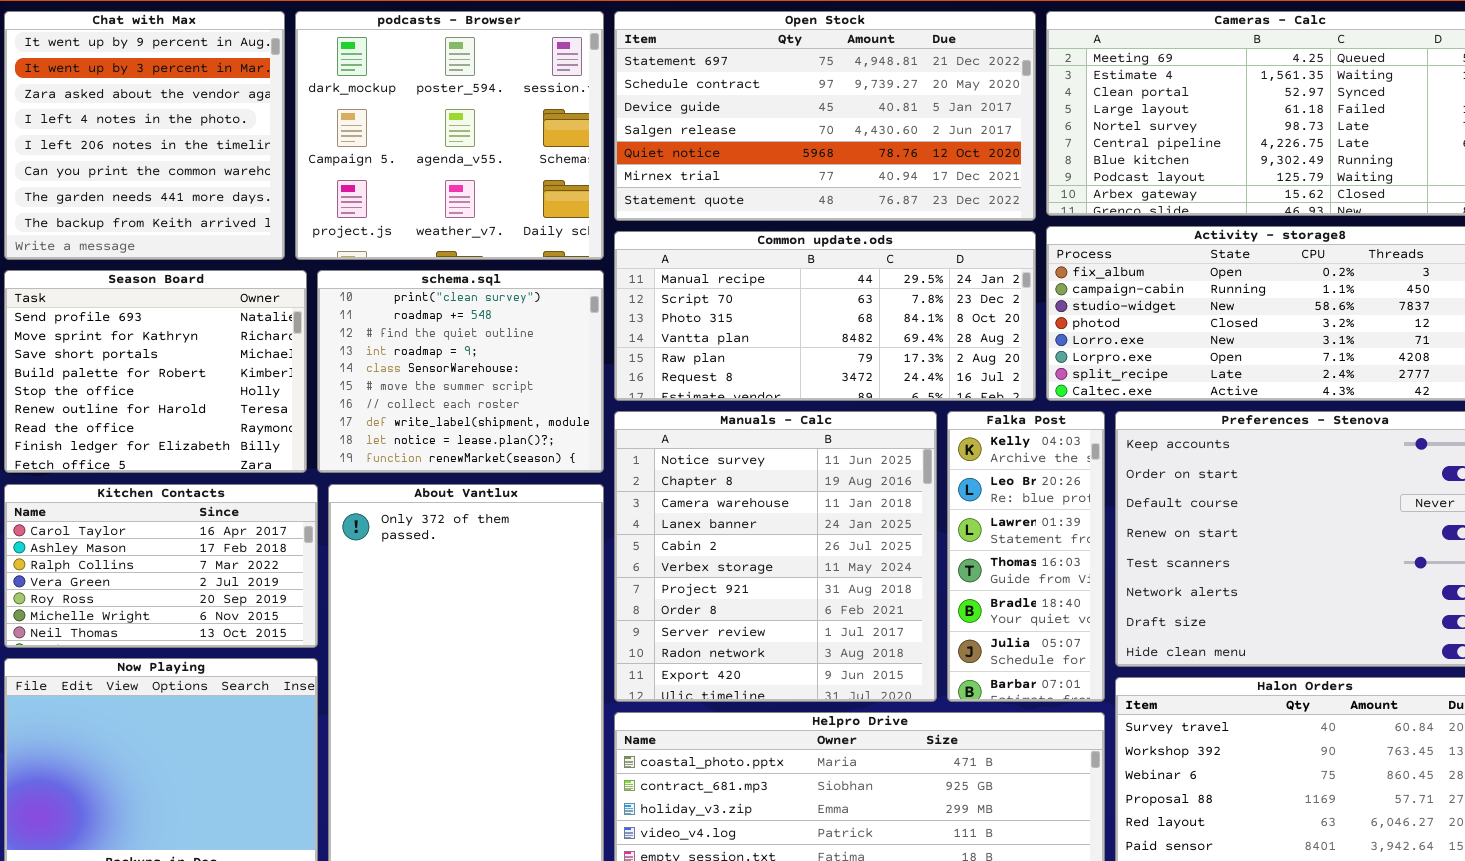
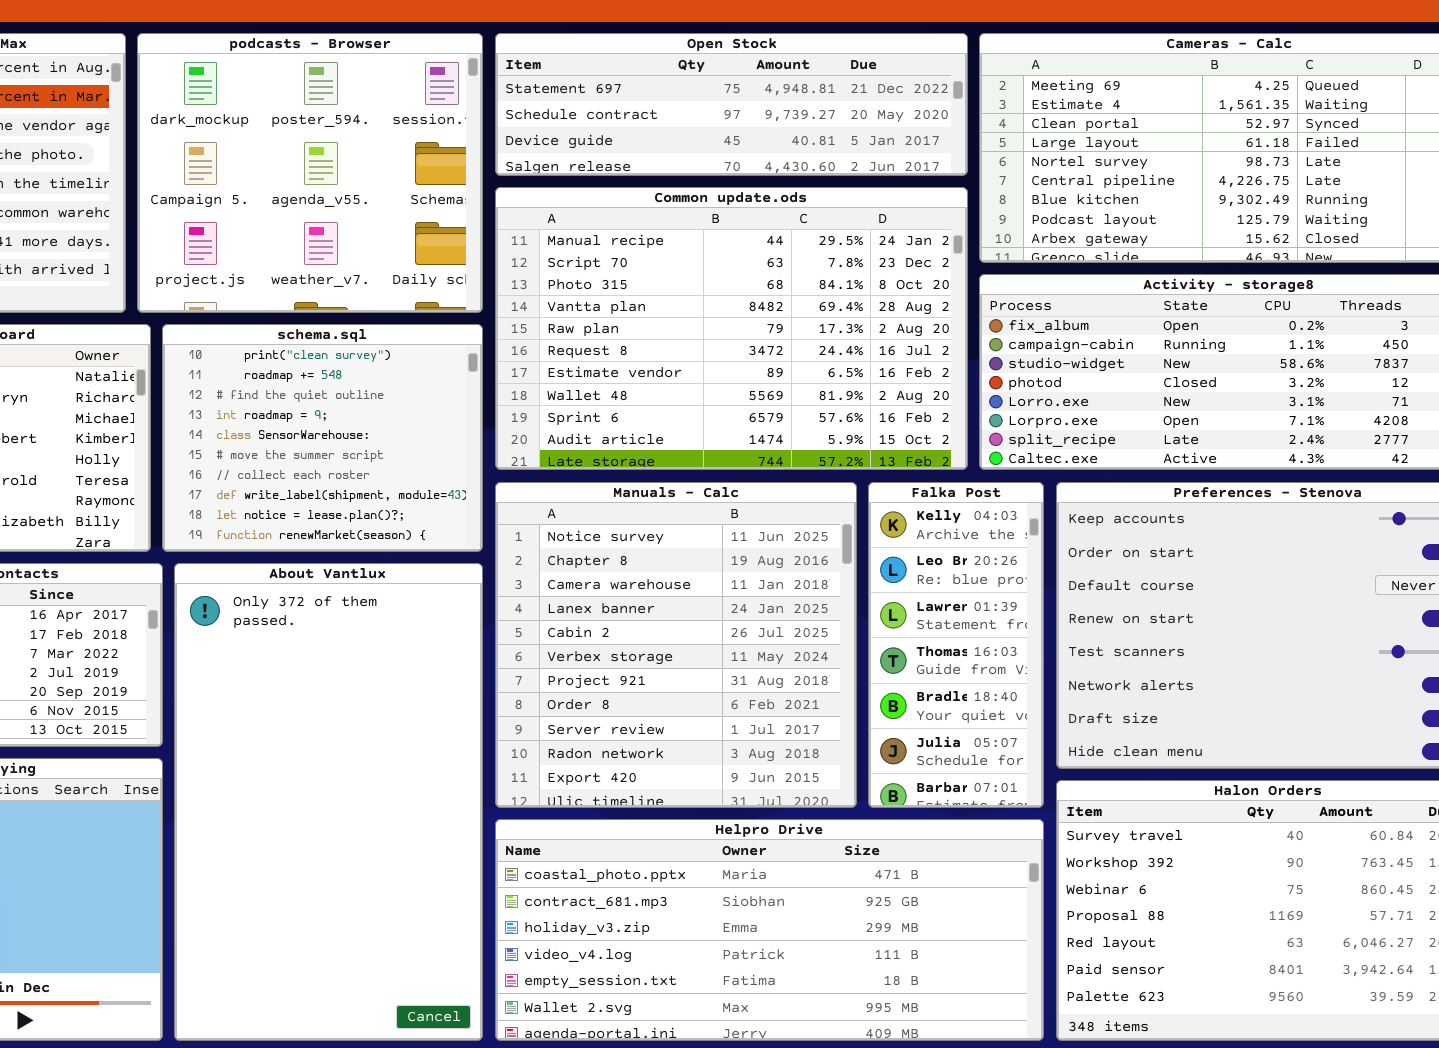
Open Stock: [614,11,1036,221] -> [495,33,968,176], resized
Common update.ods: [614,231,1036,401] -> [495,187,968,470], resized

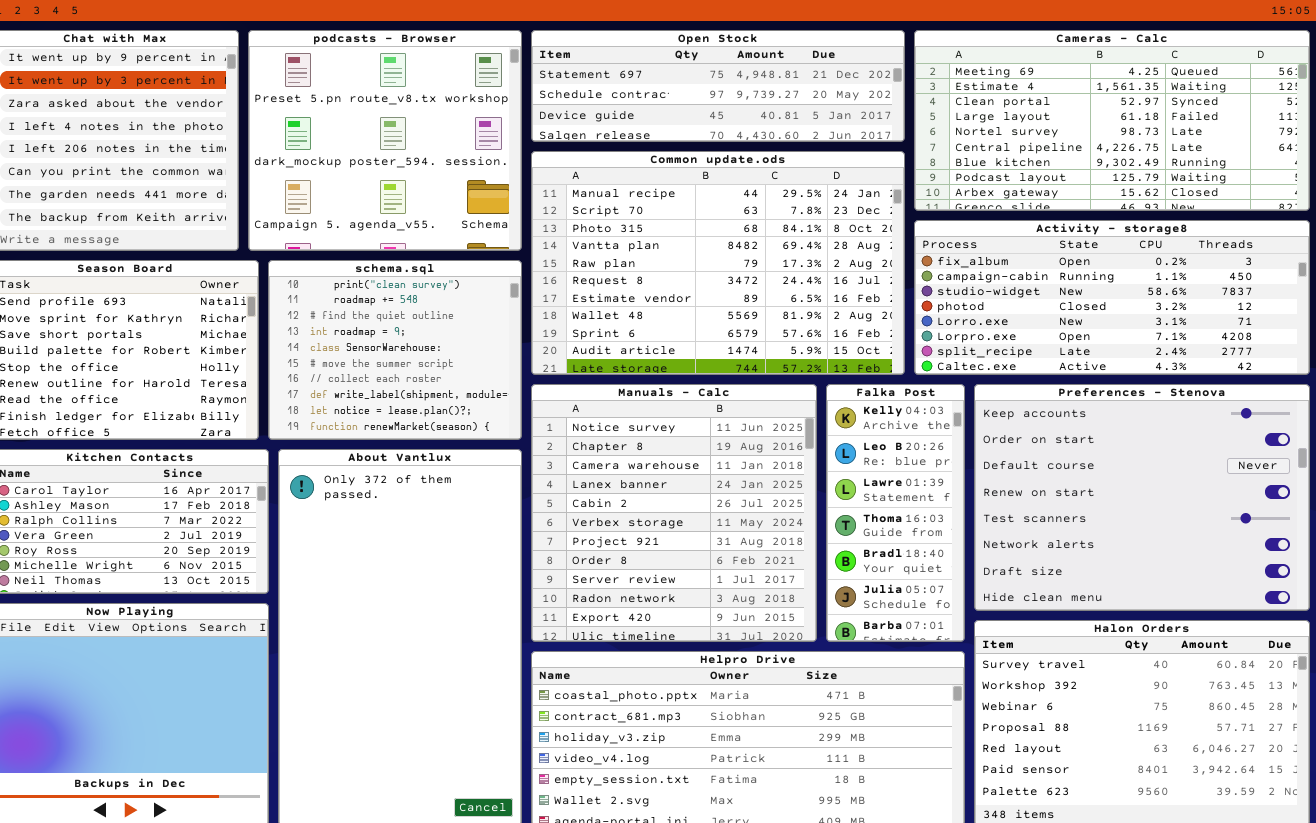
podcasts - Browser: [137,33,483,313] -> [248,30,522,251], scrolled up 1 row

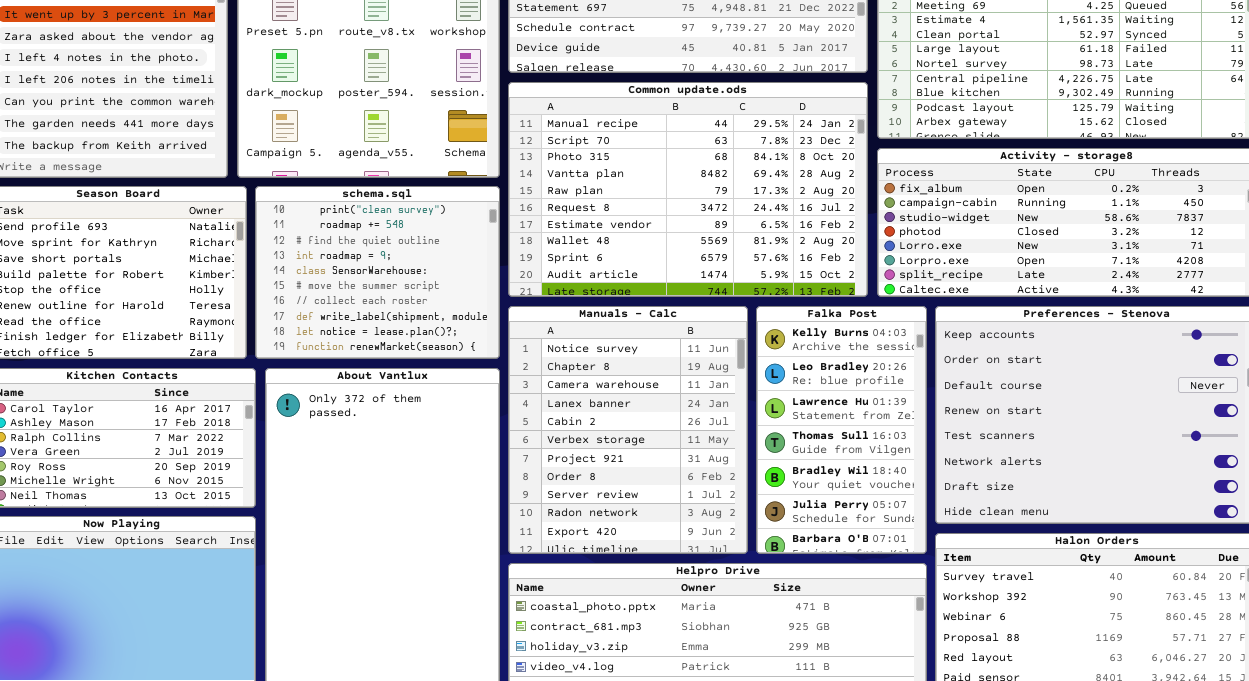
Manuals - Calc: [531,384,817,642] -> [508,306,748,554], resized
Falka Post: [826,384,965,642] -> [756,306,927,554], resized

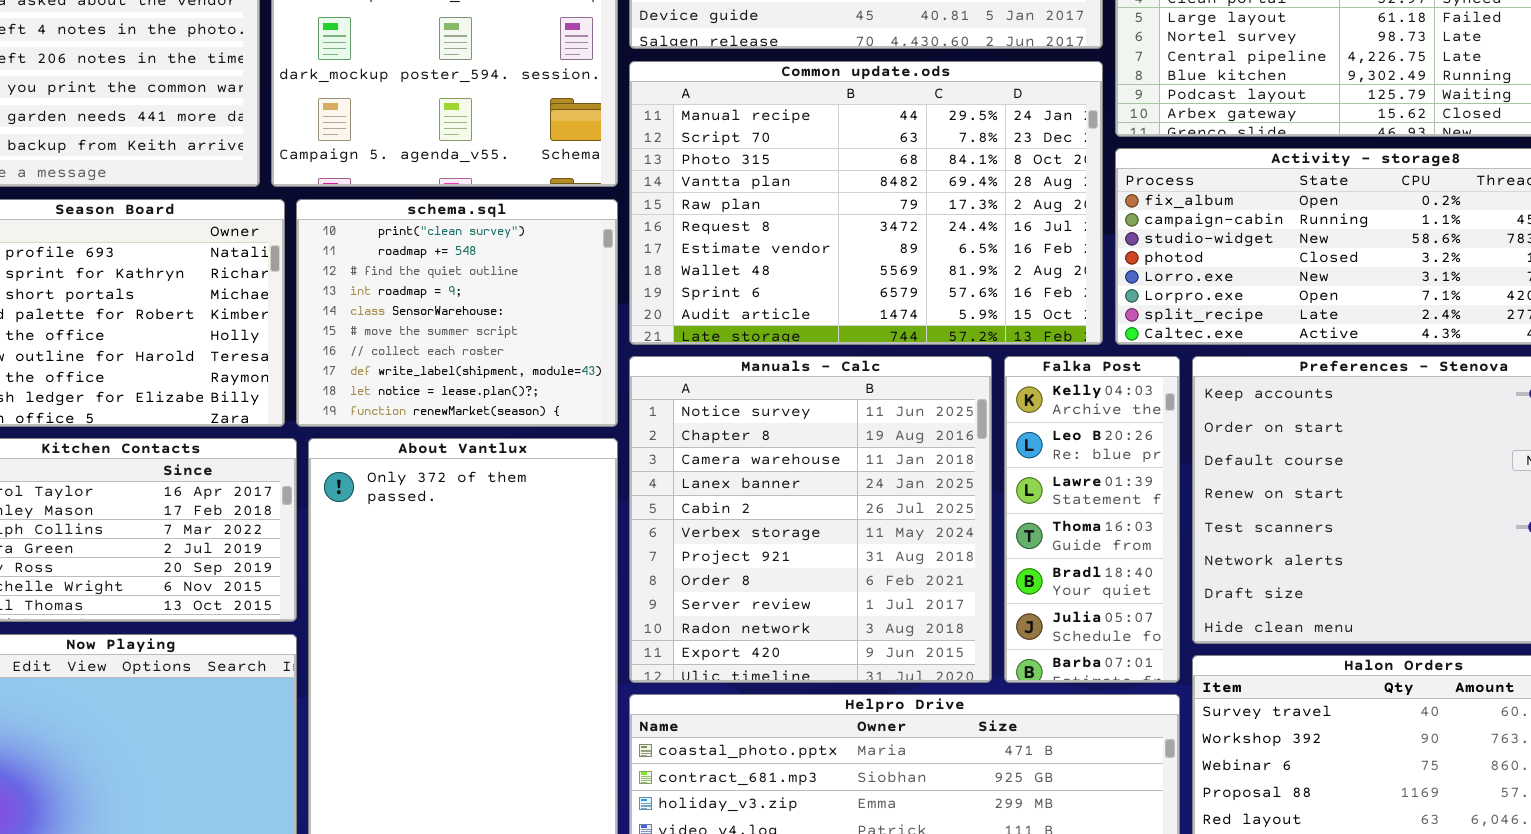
Manuals - Calc: [508,306,748,554] -> [629,356,992,683], resized
Falka Post: [756,306,927,554] -> [1004,356,1180,683], resized

